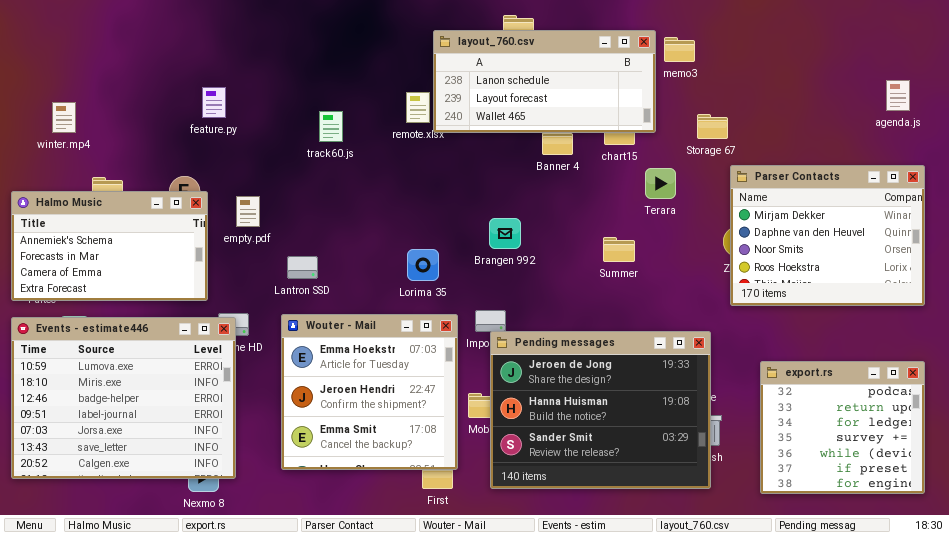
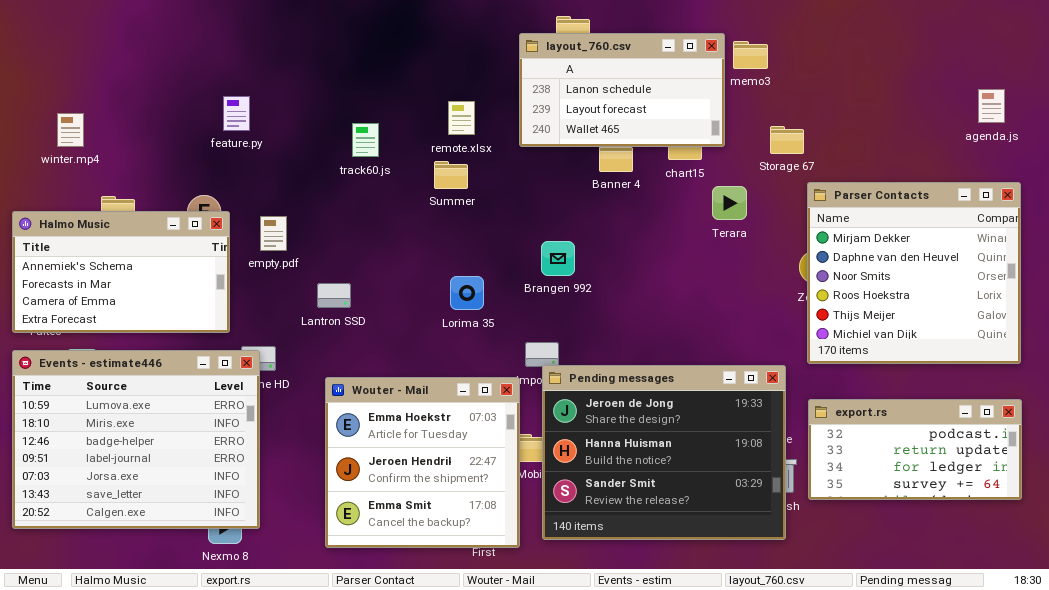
layout_760.csv: [433,30,656,133] -> [519,33,725,147], resized
Parser Contacts: [730,165,925,306] -> [807,182,1021,364], resized
Summer: [603,237,635,262] -> [434,161,468,189], moved
Wouter - Mail: [281,314,458,470] -> [325,377,520,548], moved
export.rs: [760,361,925,494] -> [808,399,1022,500], resized

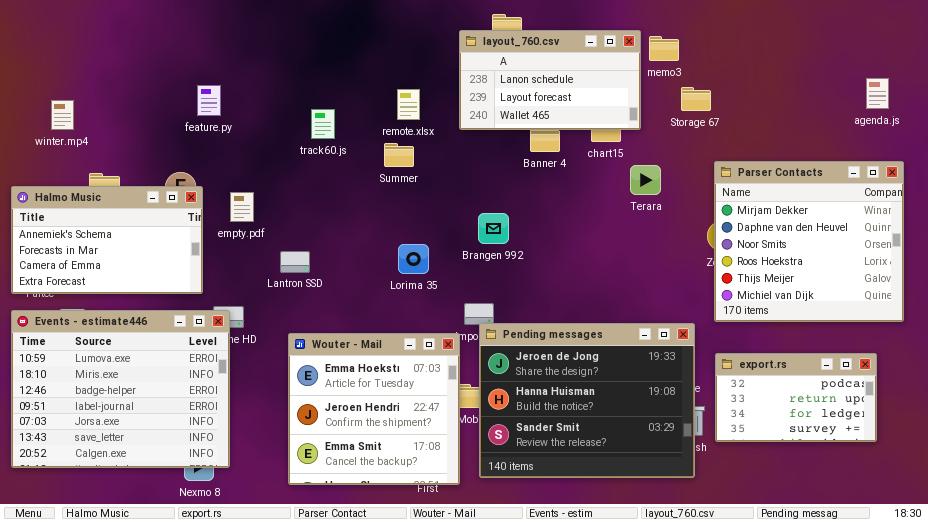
Storage 67: [770,126,804,154] -> [681,87,711,111], moved
export.rs: [808,399,1022,500] -> [715,353,877,442], resized

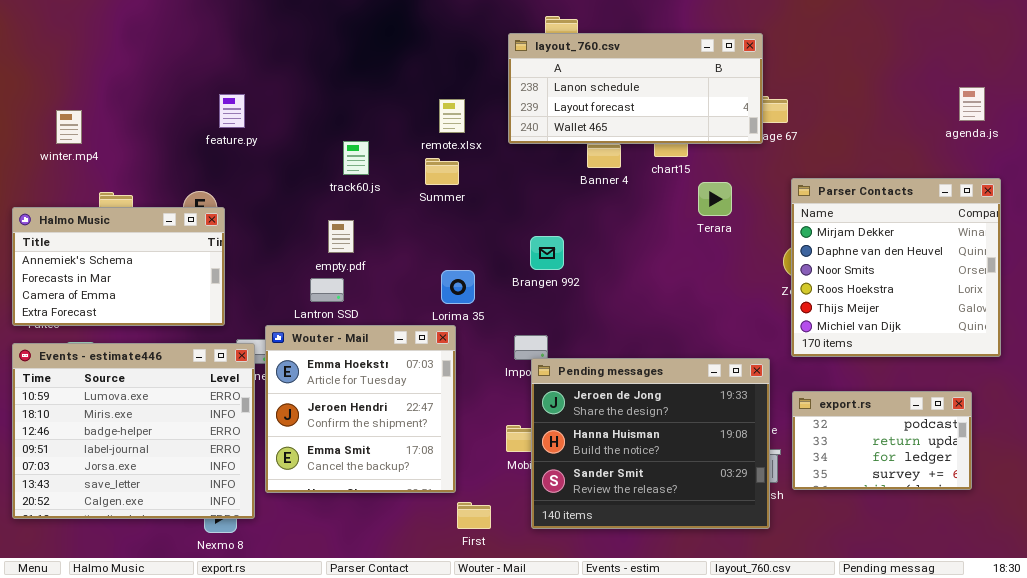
layout_760.csv: [459,30,641,130] -> [508,33,763,144], resized
track60.js: [311,109,335,139] -> [343,141,369,175], moved
empty.pdf: [230,192,254,222] -> [328,220,354,253], moved
Wouter - Mail: [288,333,460,485] -> [265,325,456,493], moved

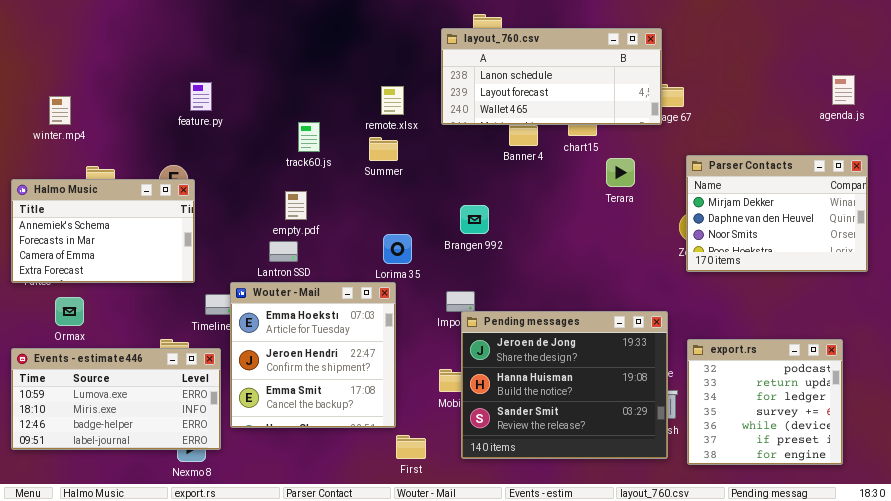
Parser Contacts: [791,178,1001,357] -> [686,155,868,272], resized
Events - estimate446: [12,343,255,519] -> [11,348,221,450], resized
export.rs: [792,391,972,490] -> [687,339,843,465], resized

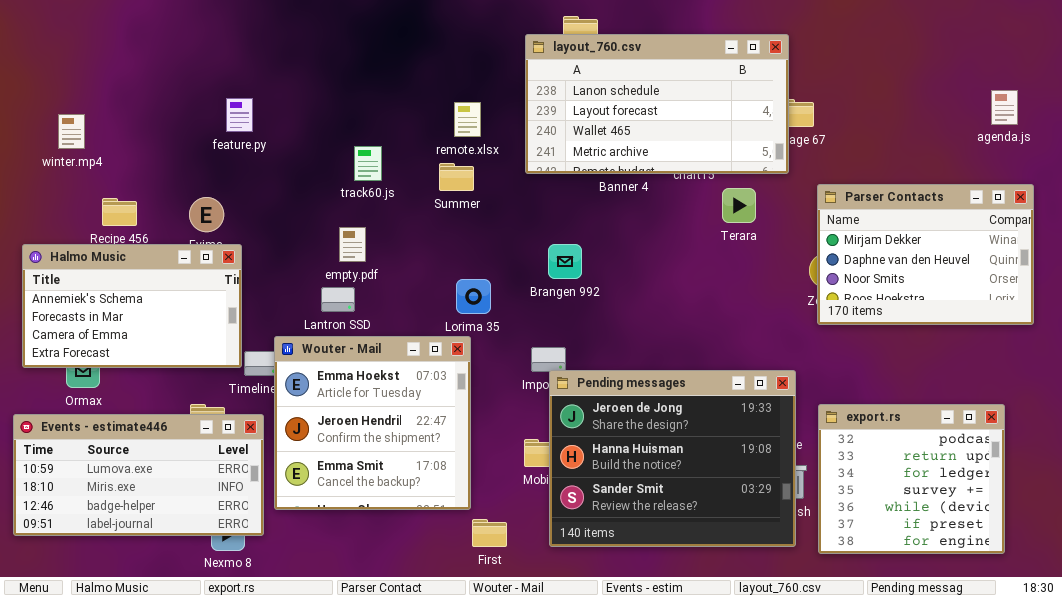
layout_760.csv: [441,28,662,125] -> [525,34,789,174], resized
Halmo Music: [11,179,195,283] -> [22,244,242,368], moved

